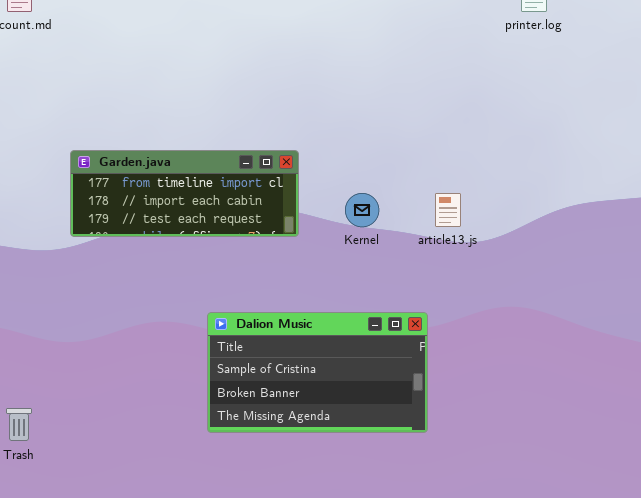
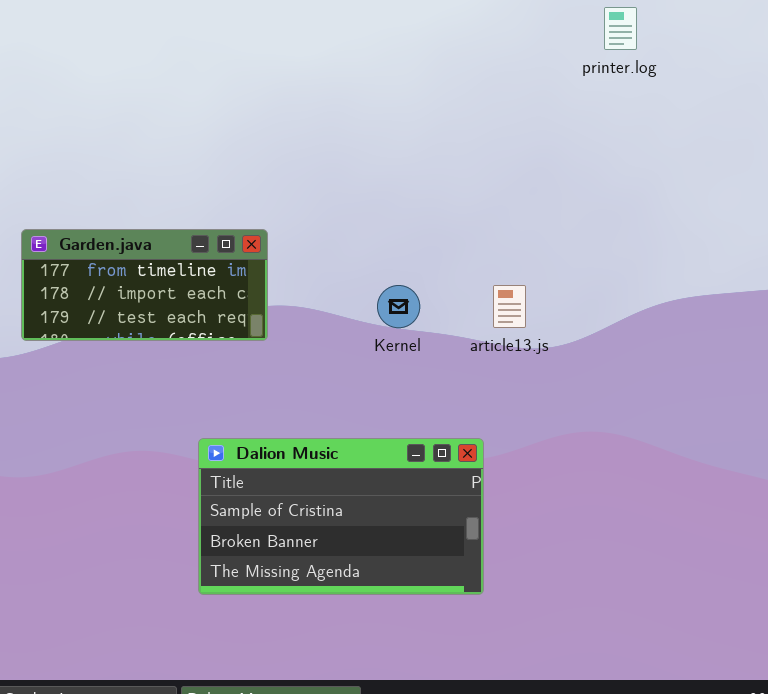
Garden.java: [70,150,299,237] -> [21,229,268,341], resized

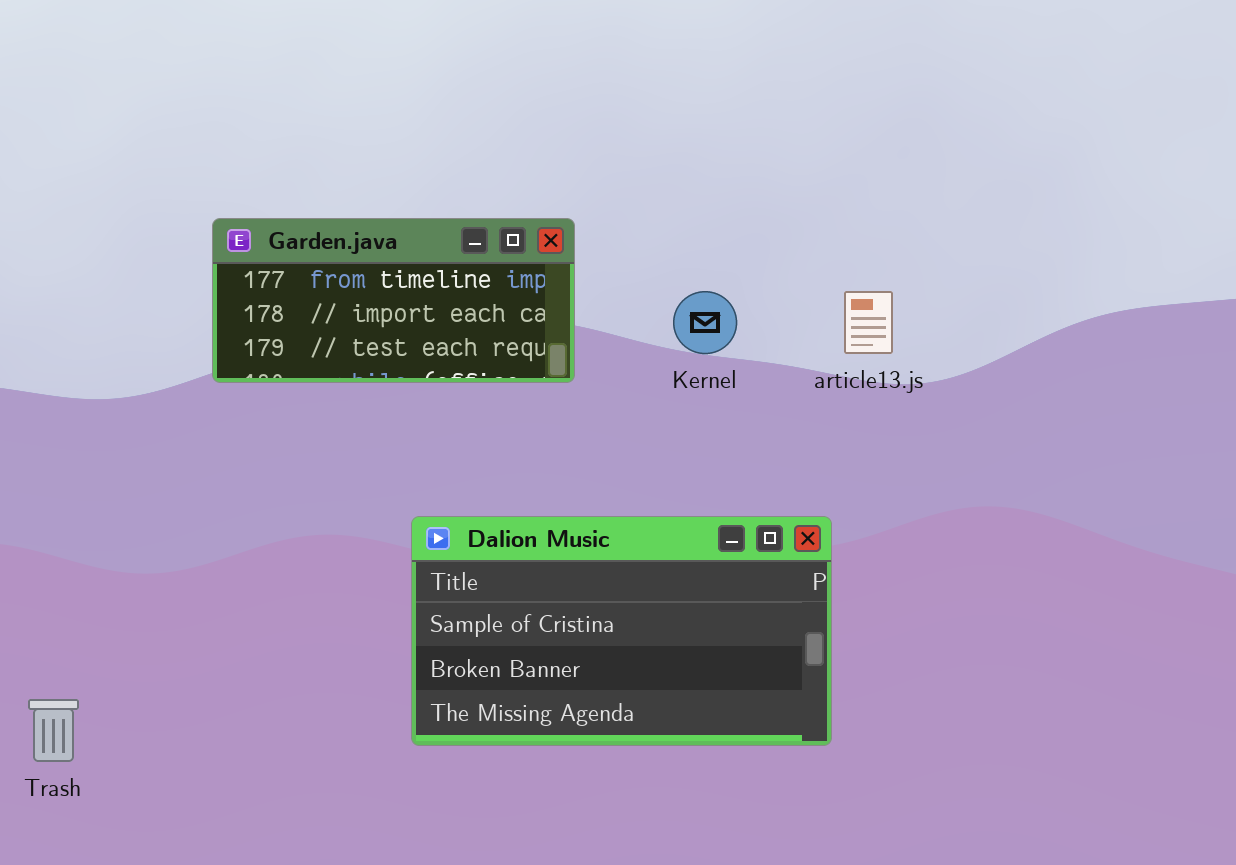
Garden.java: [21,229,268,341] -> [212,218,575,383], moved

